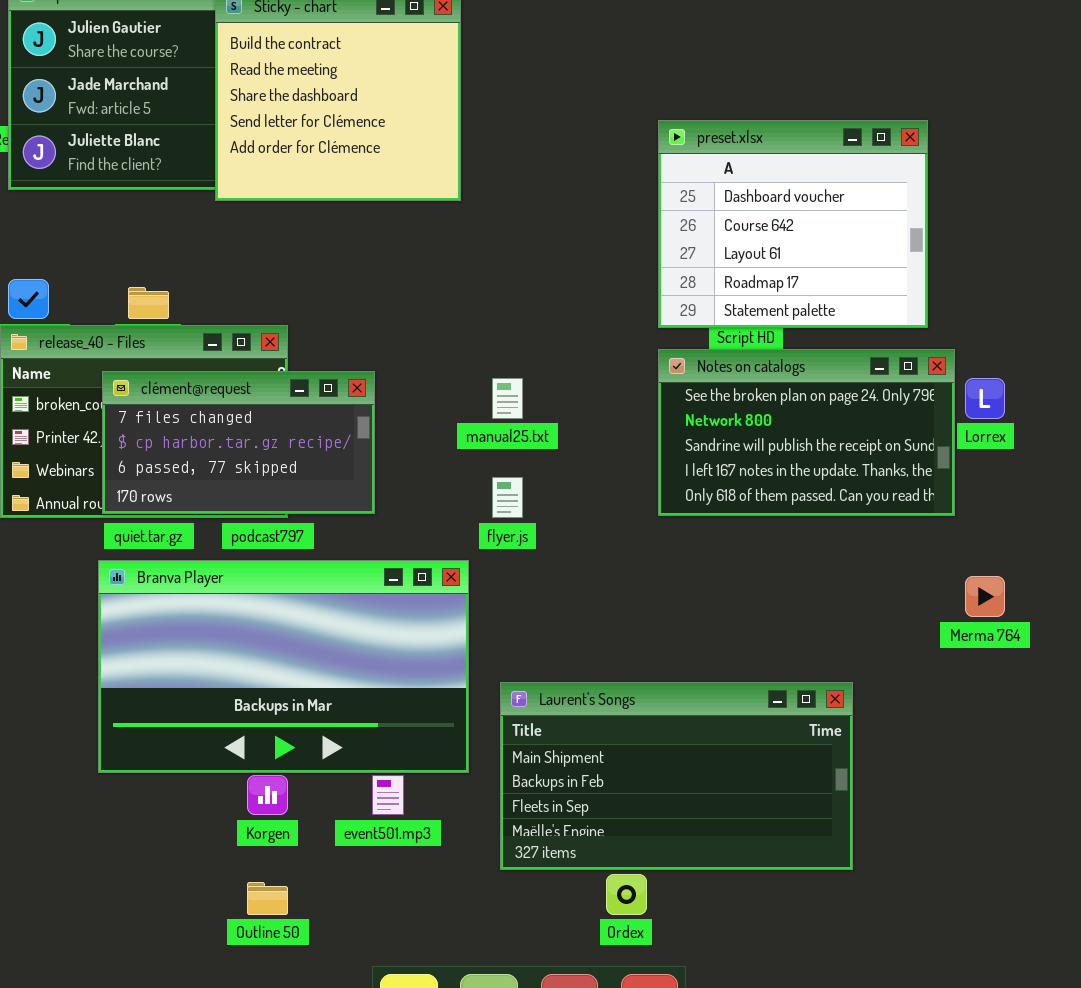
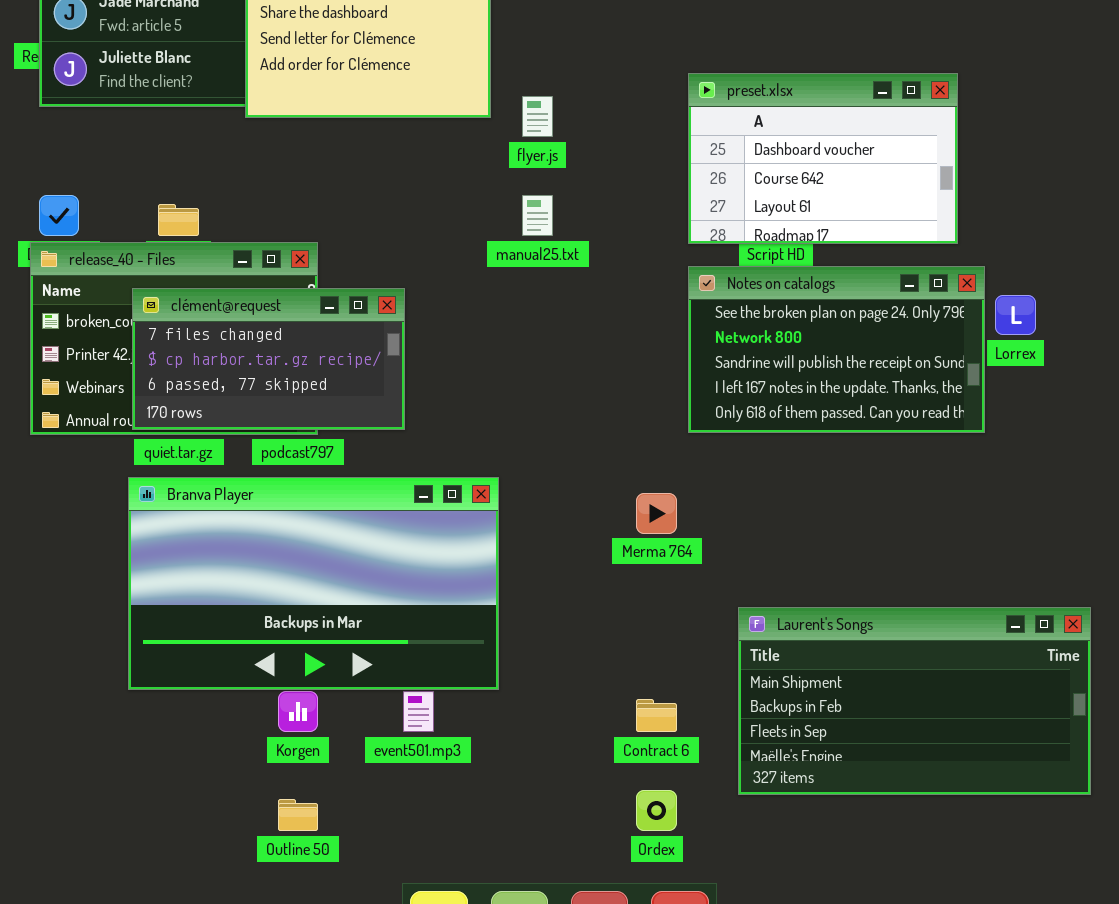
preset.xlsx: [658,120,928,328] -> [688,73,958,244], resized
manual25.txt: [492,378,523,419] -> [522,195,553,236], moved
flyer.js: [492,477,523,518] -> [522,96,553,137], moved
Merma 764: [965,576,1005,617] -> [636,493,677,534], moved
Laurent's Songs: [500,682,853,870] -> [738,607,1091,795], moved

